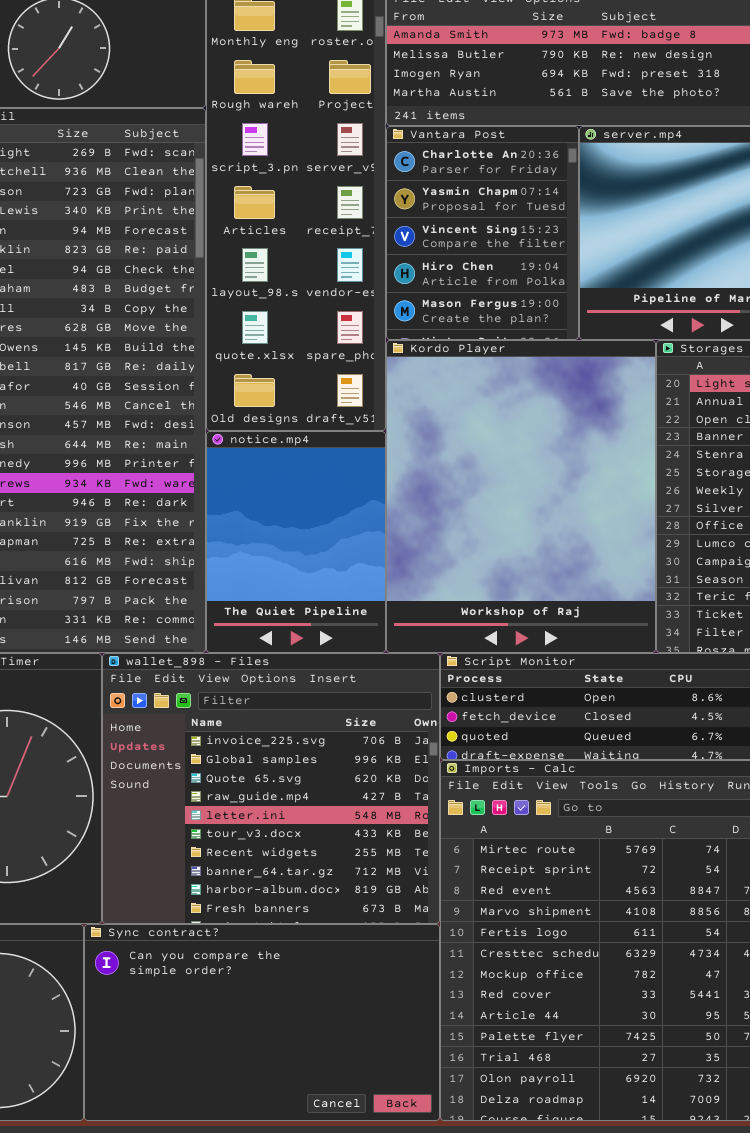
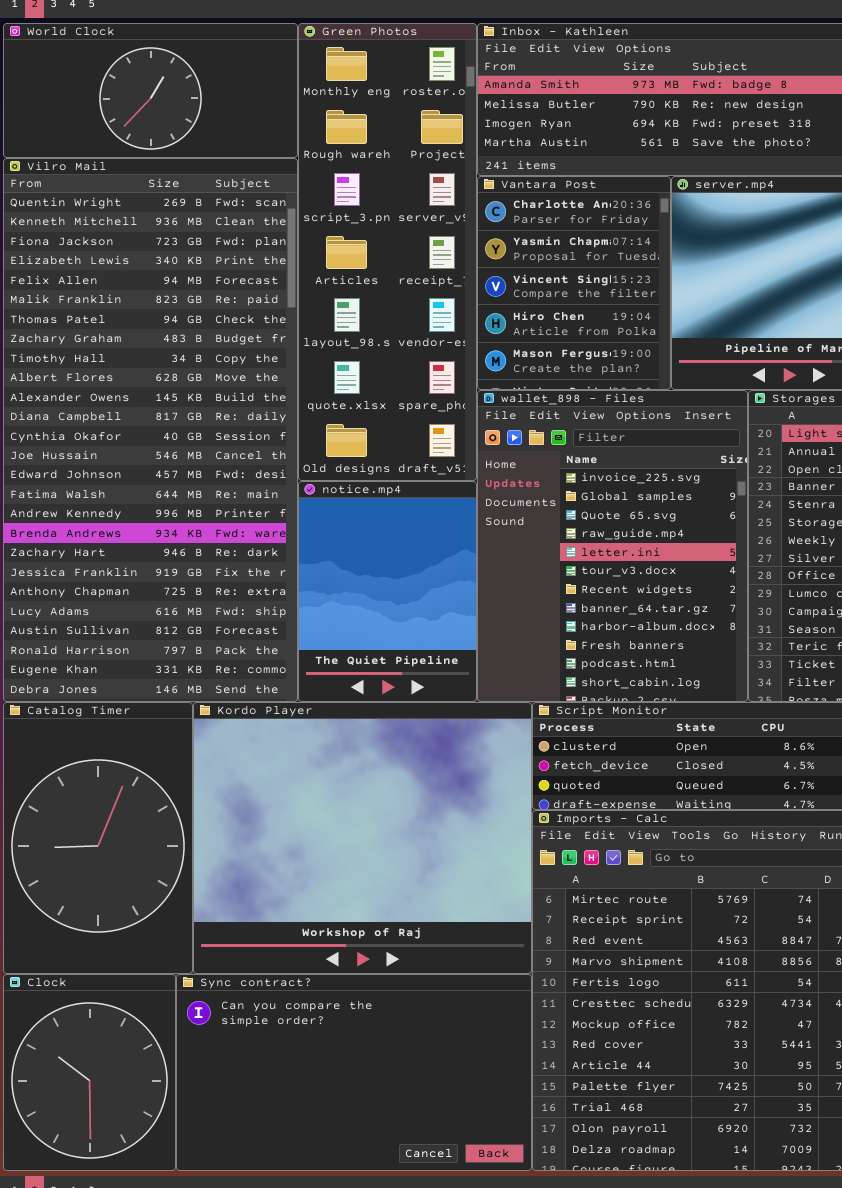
Kordo Player: [386,340,656,653] -> [193,702,532,974], moved, resized
wallet_898 - Files: [102,653,440,924] -> [477,390,748,702], moved, resized

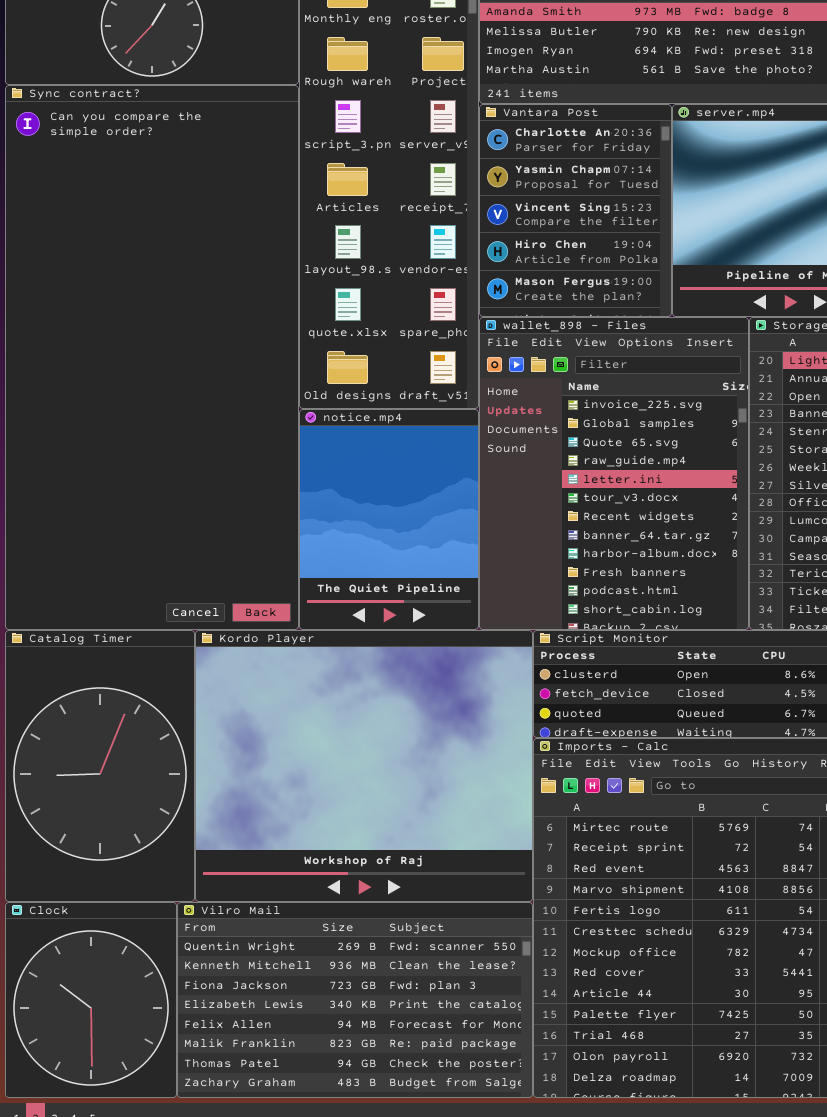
Vilro Mail: [3,158,298,702] -> [177,902,533,1098], moved, resized
Sync contract?: [176,974,532,1171] -> [5,85,299,630], moved, resized

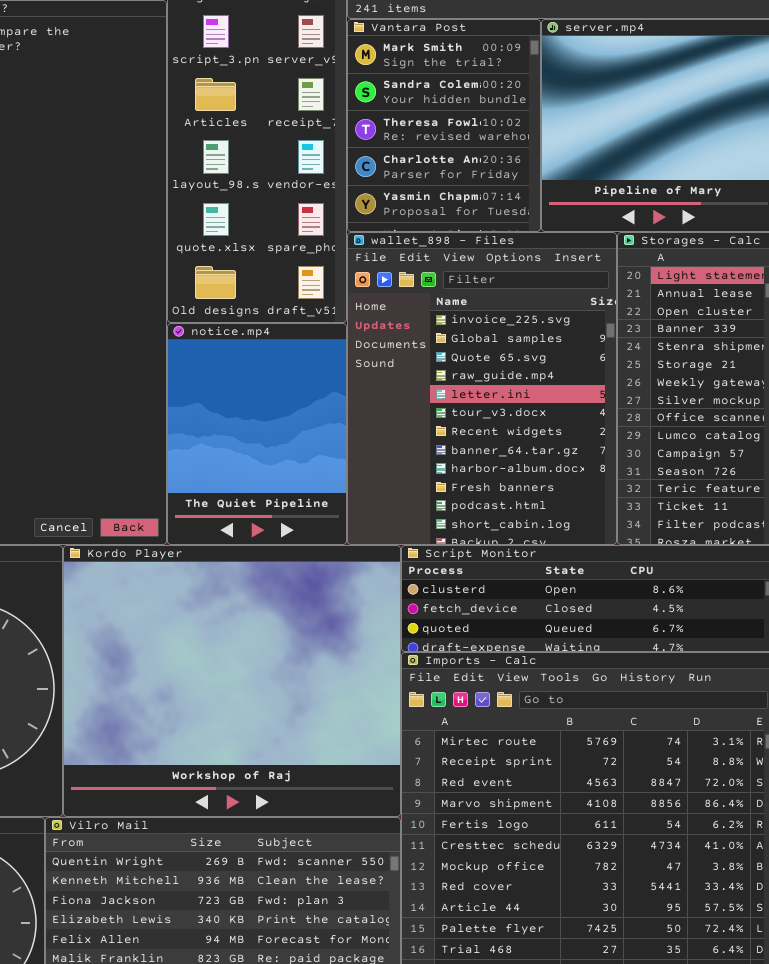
Vantara Post: [479,104,672,317] -> [347,19,541,232], scrolled up 3 rows

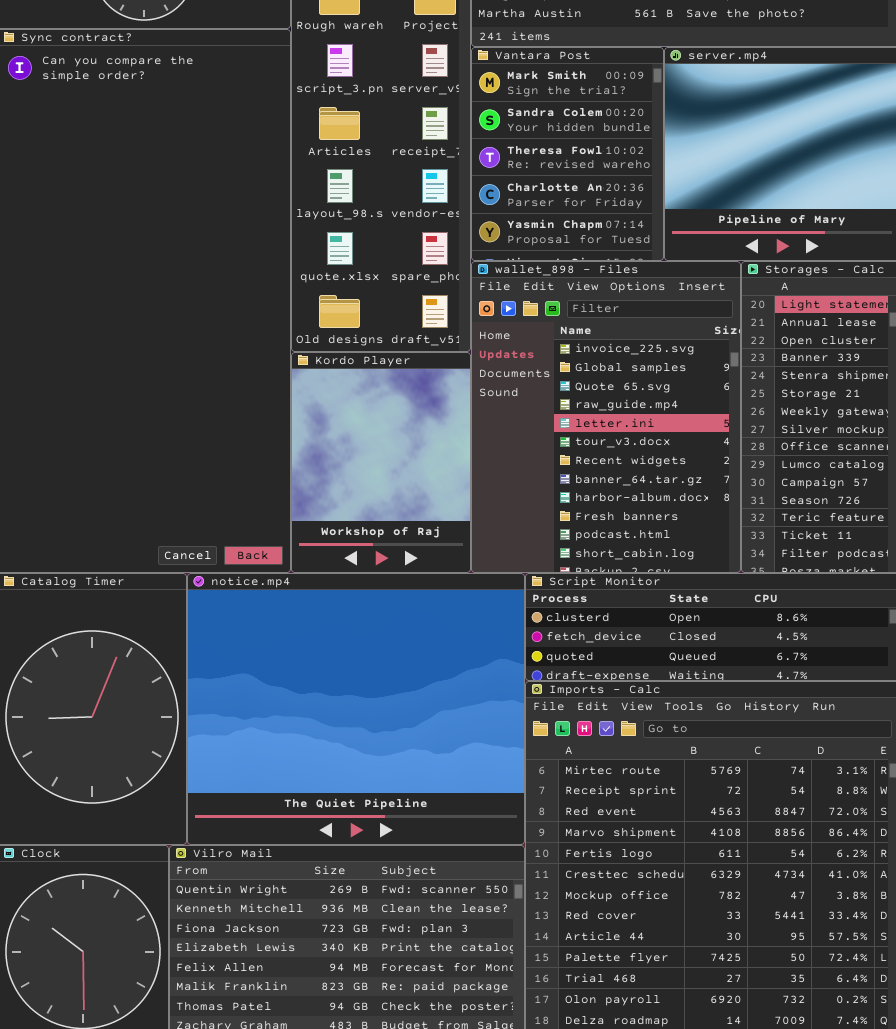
notice.mp4: [167,323,347,545] -> [187,573,525,845], moved, resized
Kordo Player: [63,545,401,817] -> [291,352,471,573], moved, resized

